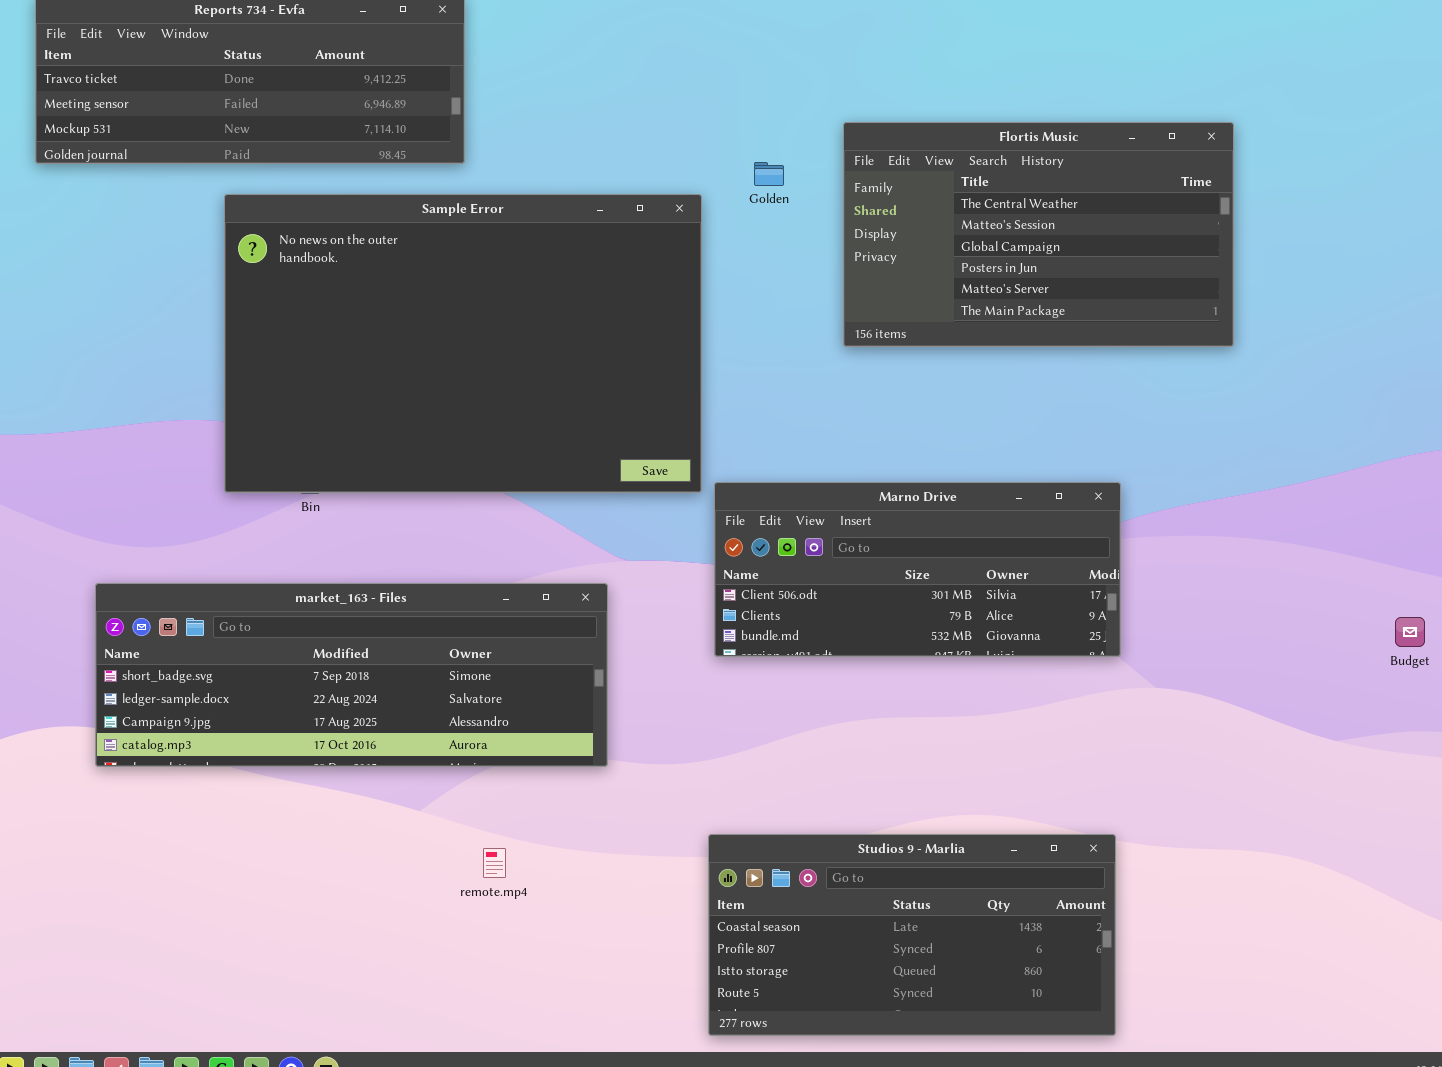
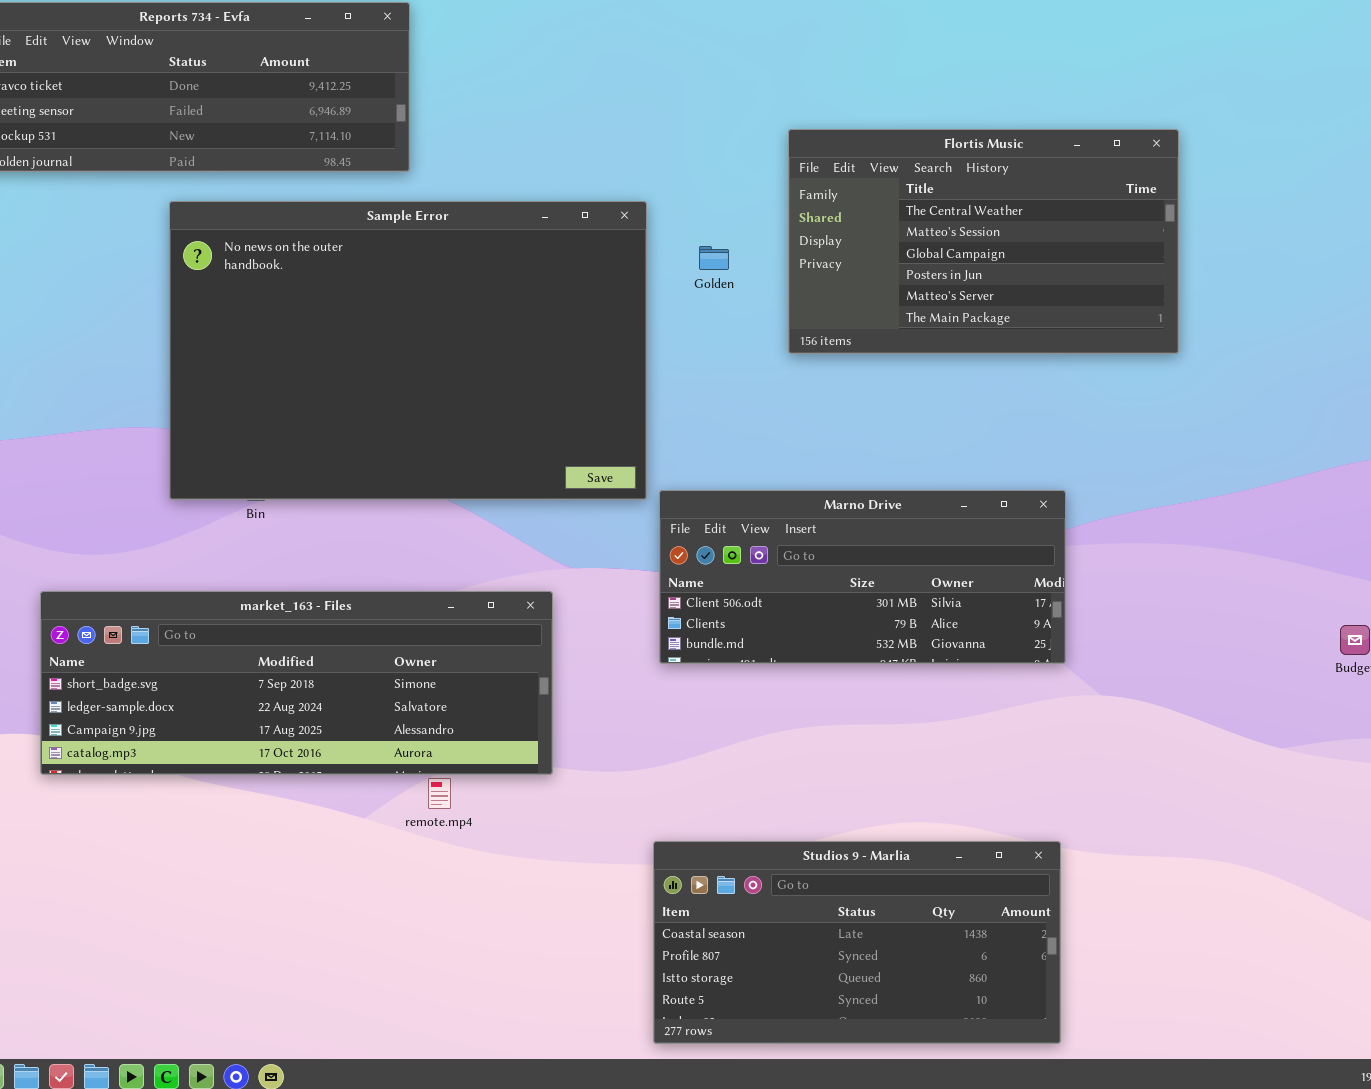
Golden: [754,162,784,186] -> [699,246,729,270], moved
remote.mp4: [483,848,506,878] -> [428,778,451,809], moved

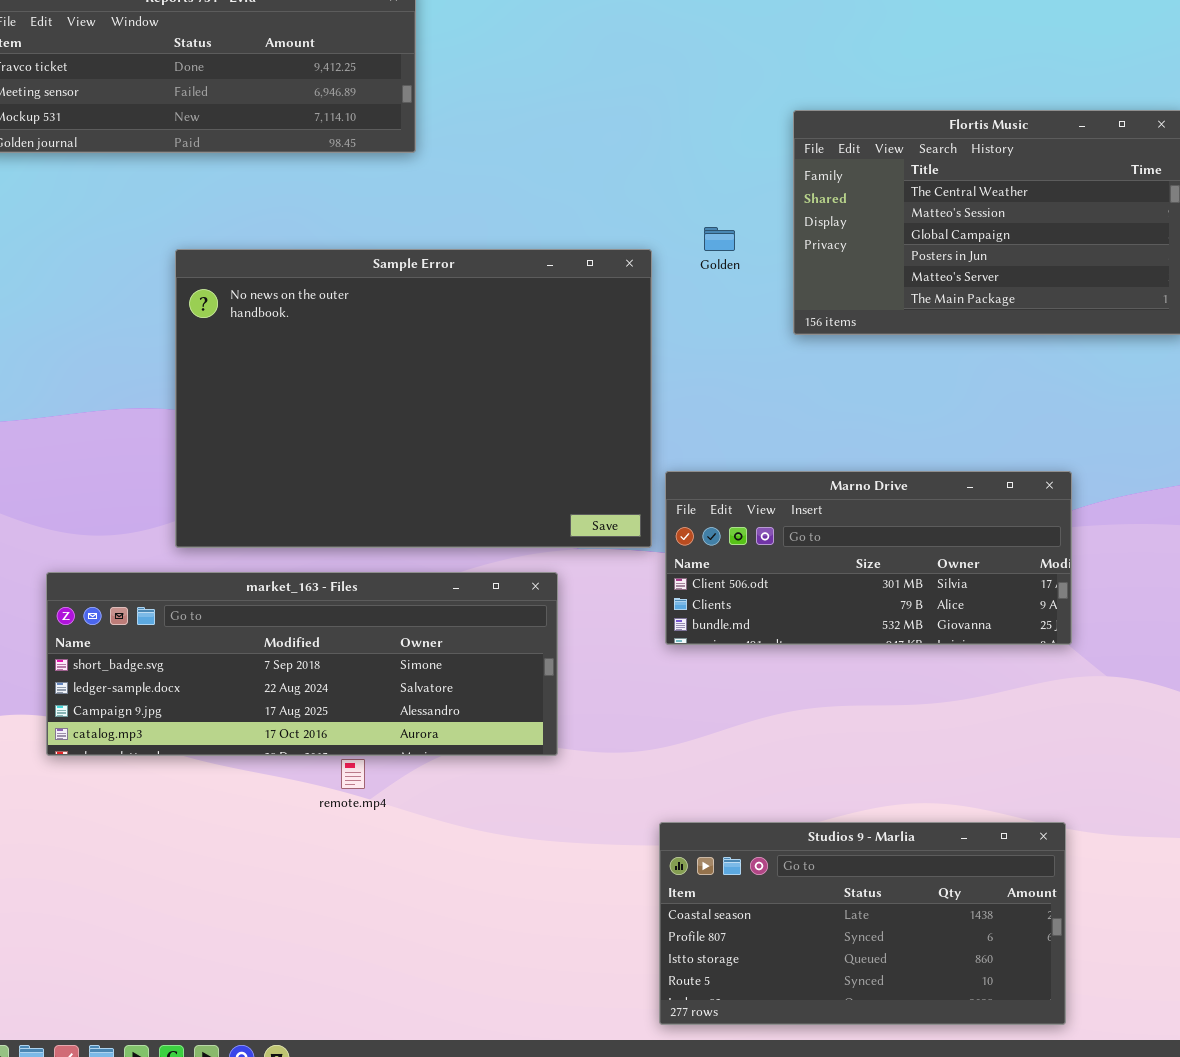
Sample Error: [169,201,647,500] -> [175,249,652,548], moved
remote.mp4: [428,778,451,809] -> [341,759,365,789], moved

